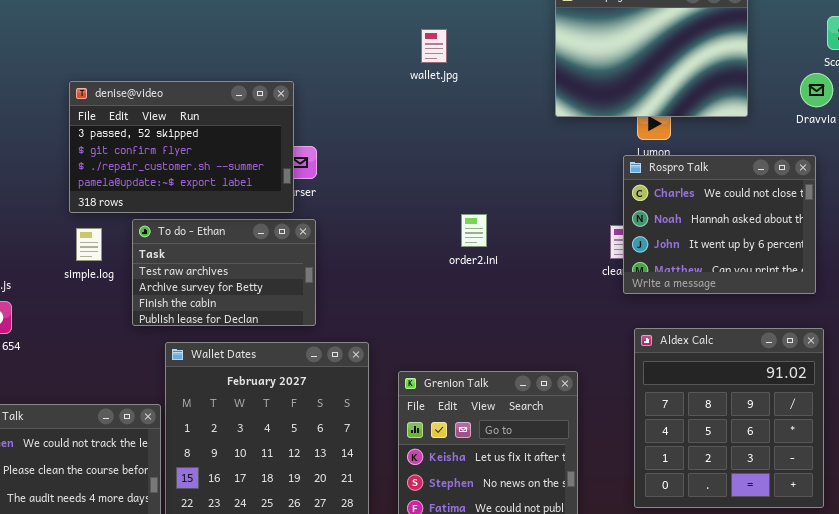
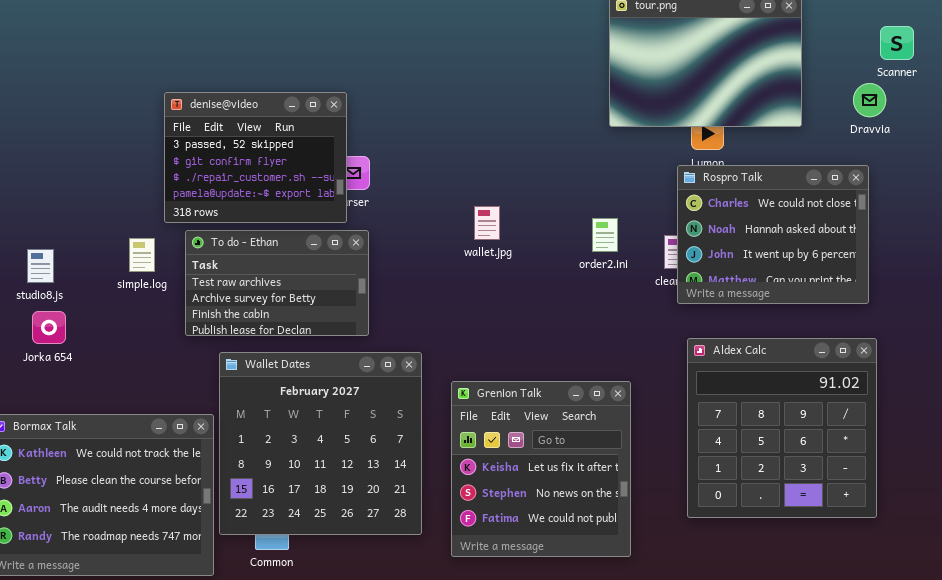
wallet.jpg: [421,29,447,63] -> [474,206,500,240], moved
denise@video: [69,81,294,213] -> [164,92,347,223], resized
order2.ini: [461,214,487,247] -> [592,218,618,252], moved

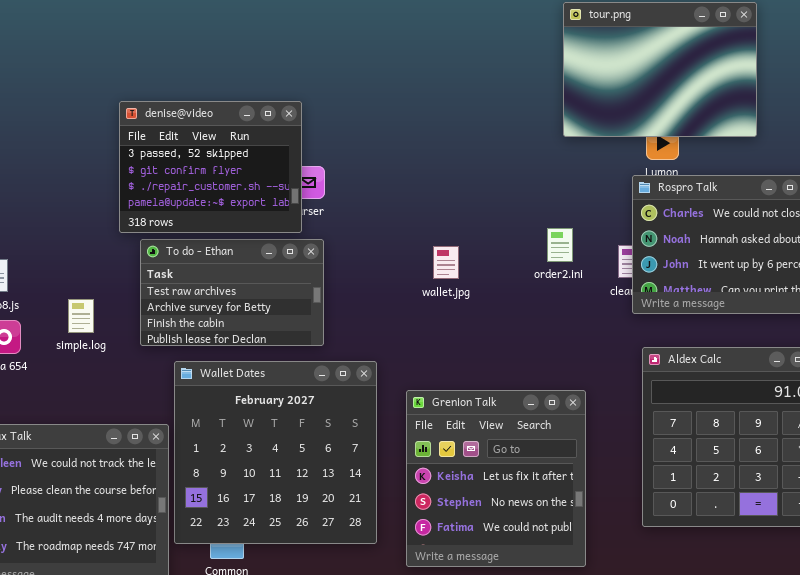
wallet.jpg: [474,206,500,240] -> [433,246,459,279], moved
simple.log: [129,238,155,272] -> [68,299,94,333], moved

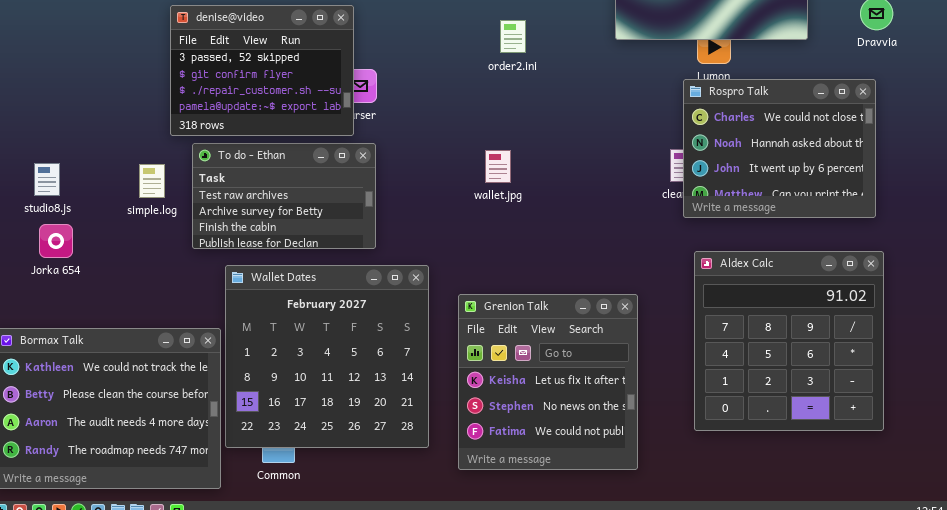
order2.ini: [547,228,573,262] -> [500,20,526,53], moved
simple.log: [68,299,94,333] -> [139,164,165,198], moved

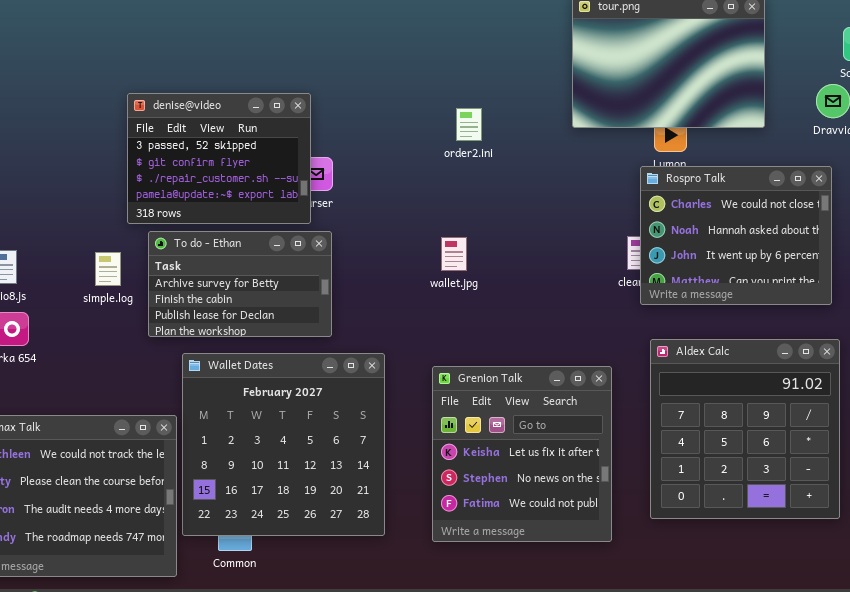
To do - Ethan: [192,143,376,249] -> [148,231,332,337], scrolled down 1 row
Grenion Talk: [458,294,638,470] -> [432,366,612,542], moved

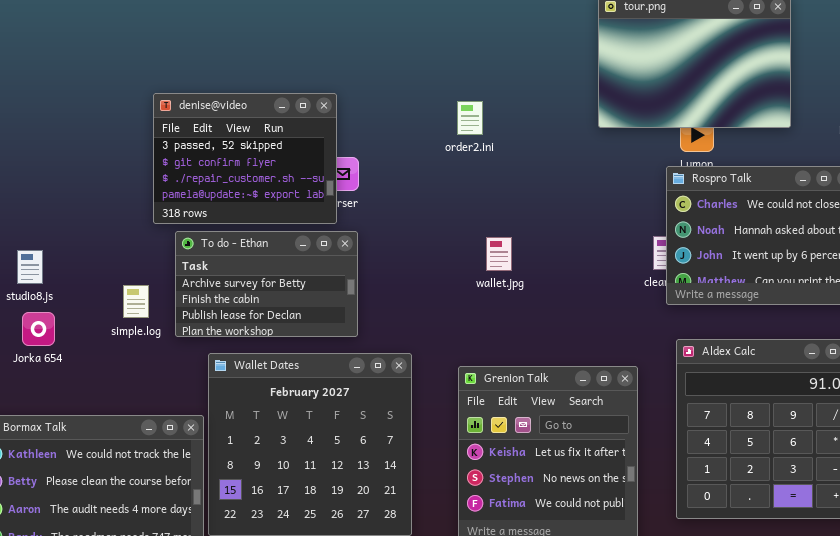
order2.ini: [456,108,482,141] -> [457,101,483,135], moved
wallet.jpg: [441,237,467,271] -> [486,237,512,271], moved
simple.log: [95,252,121,286] -> [123,285,149,318], moved

